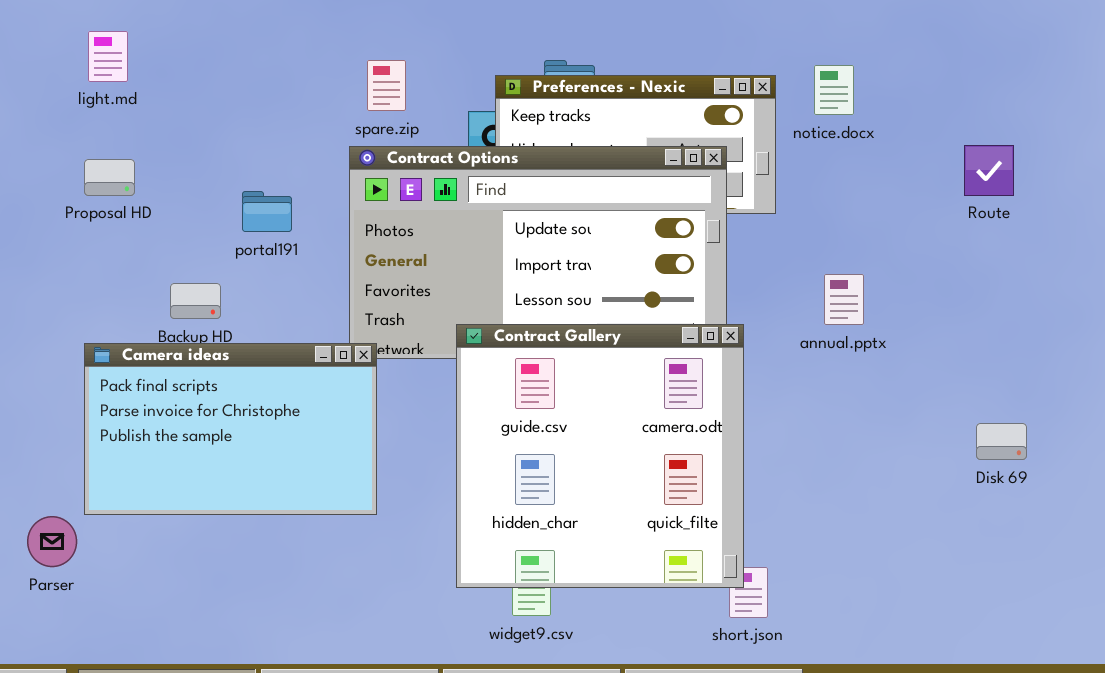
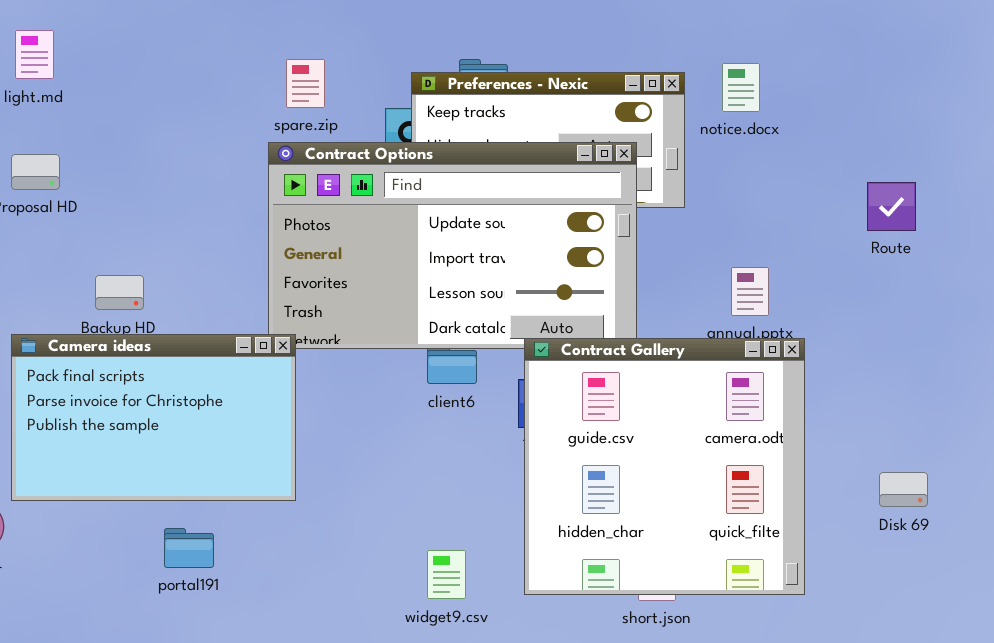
Route: [964,145,1014,196] -> [867,182,916,231], moved
portal191: [242,191,292,232] -> [164,528,214,568], moved
Contract Gallery: [456,324,744,588] -> [524,338,805,595], moved
Disk 69: [976,423,1027,460] -> [879,472,928,507], moved

